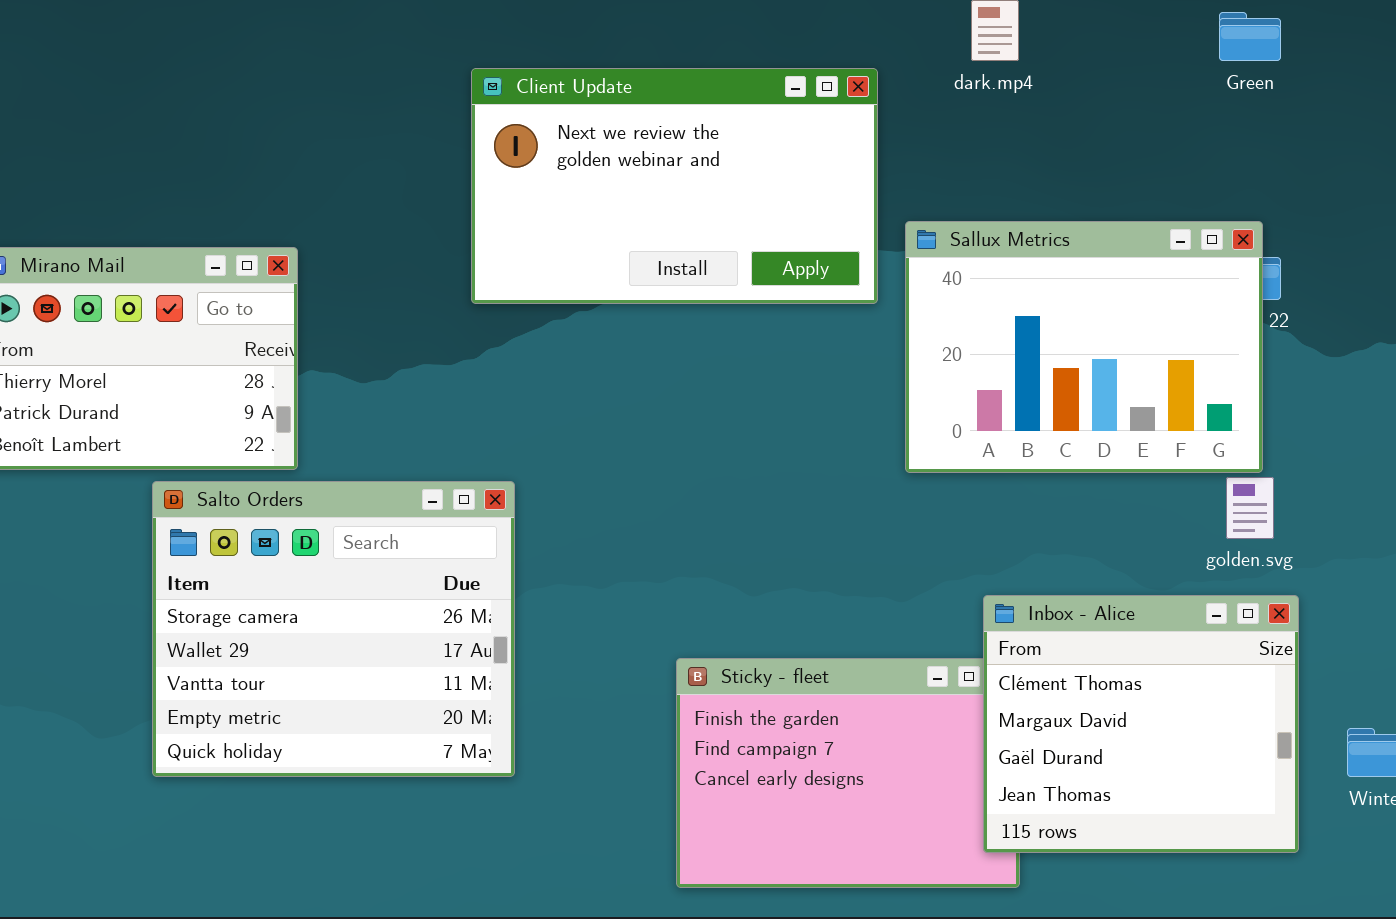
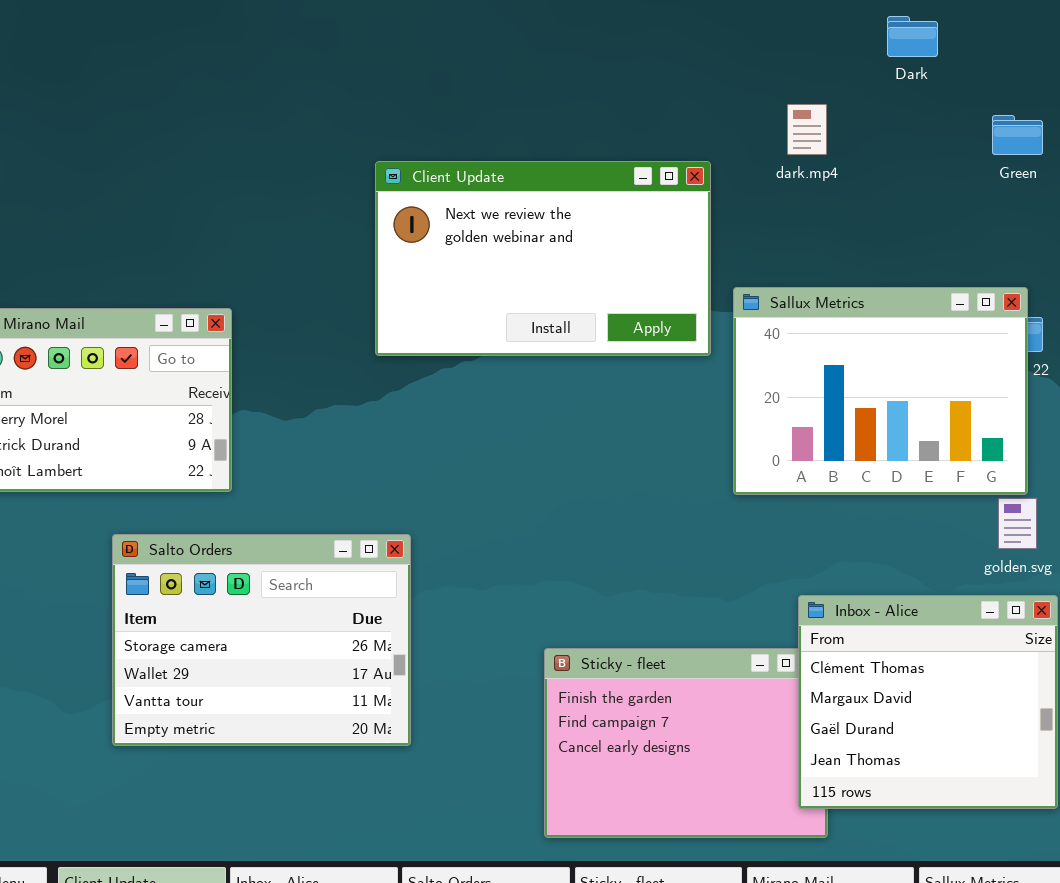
Salto Orders: [152,481,515,777] -> [112,534,411,746], resized

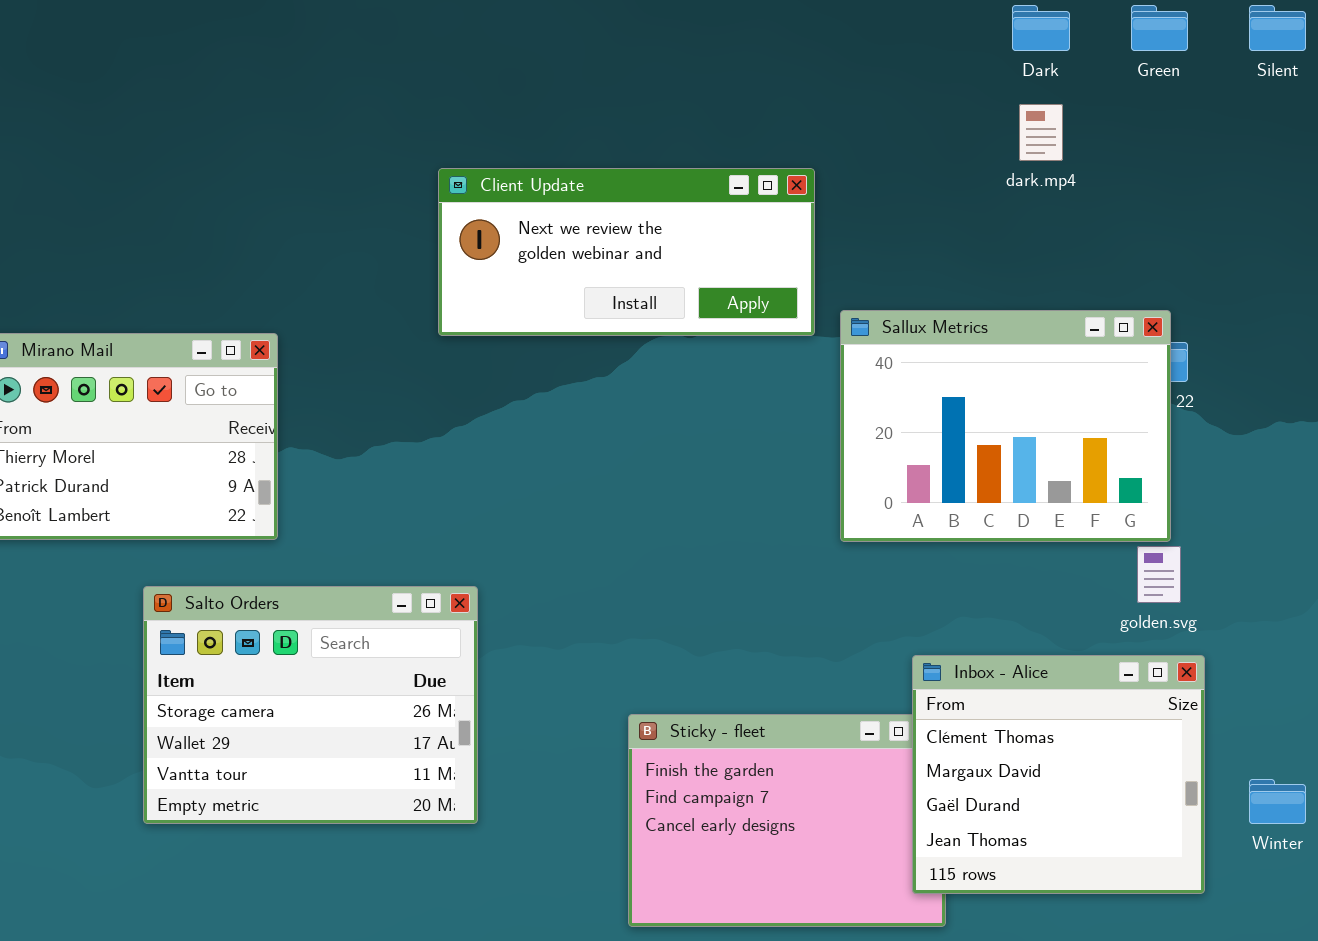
dark.mp4: [787,104,827,155] -> [1019,104,1063,161], moved
Green: [992,115,1043,155] -> [1131,5,1188,51], moved
Client Update: [375,161,711,356] -> [438,168,815,336], resized

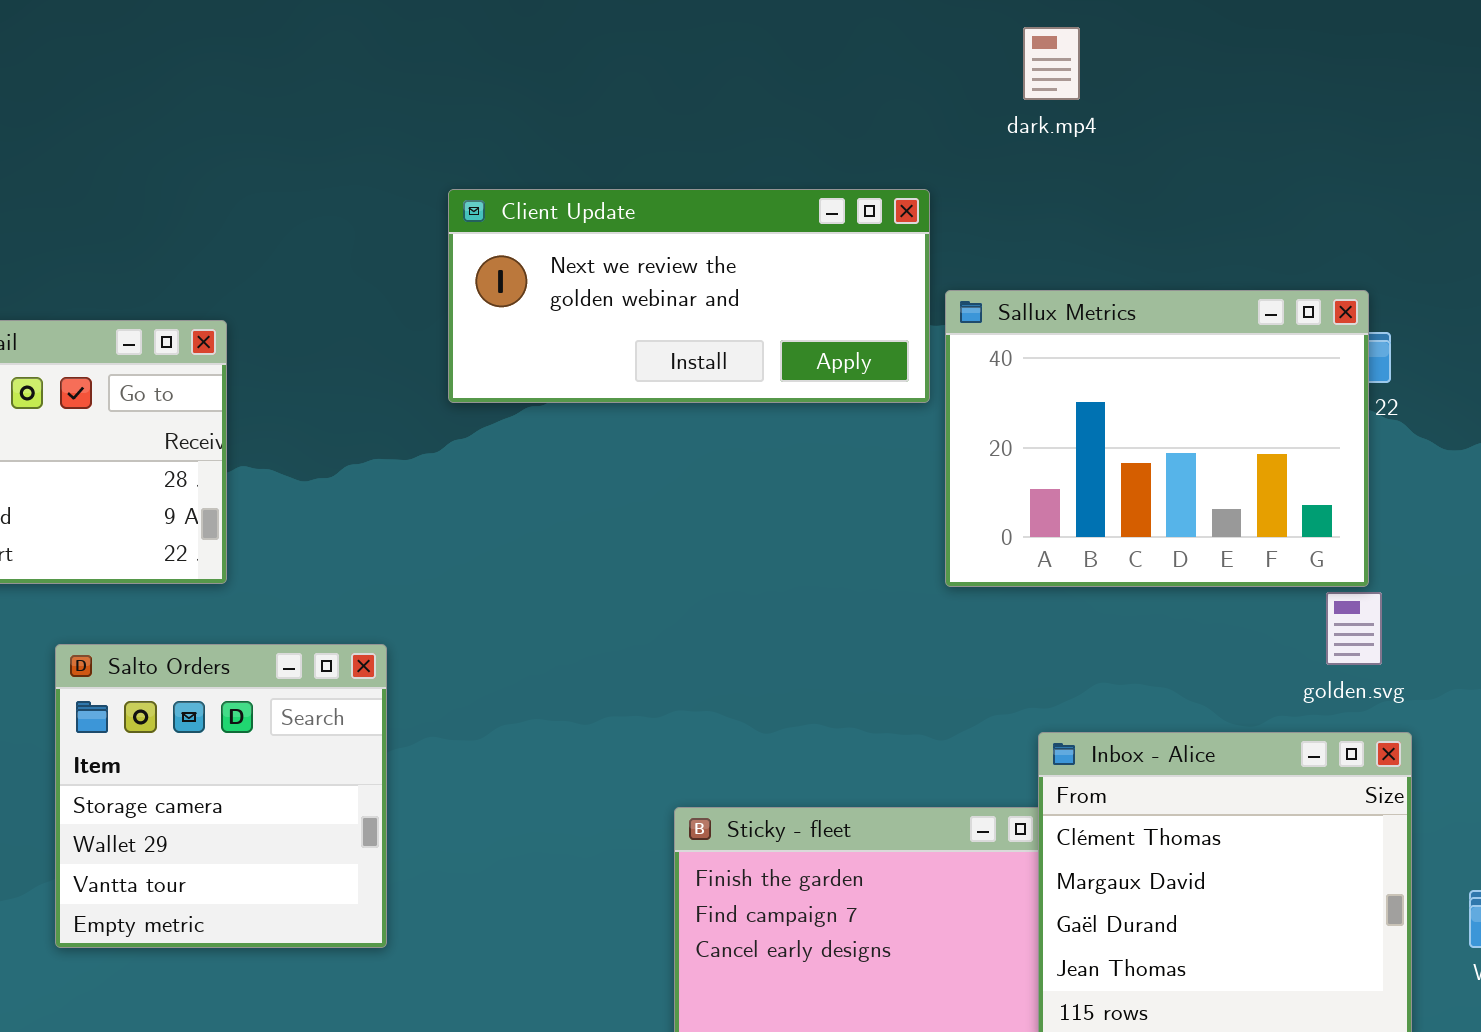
dark.mp4: [1019,104,1063,161] -> [1023,27,1080,100], moved
Client Update: [438,168,815,336] -> [448,189,930,403], moved
Salto Orders: [143,586,478,824] -> [55,644,387,948], resized

